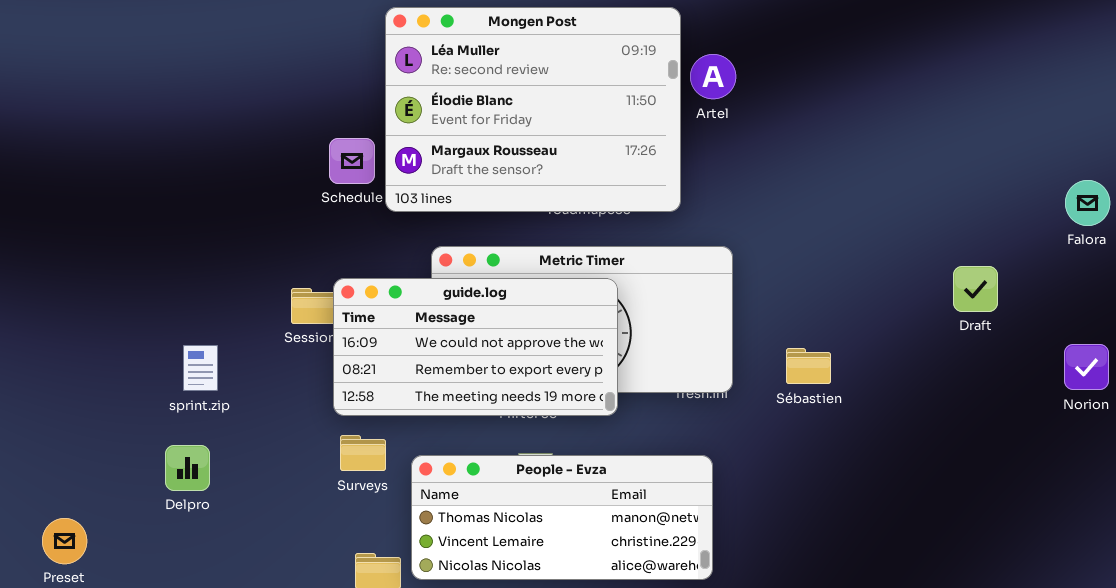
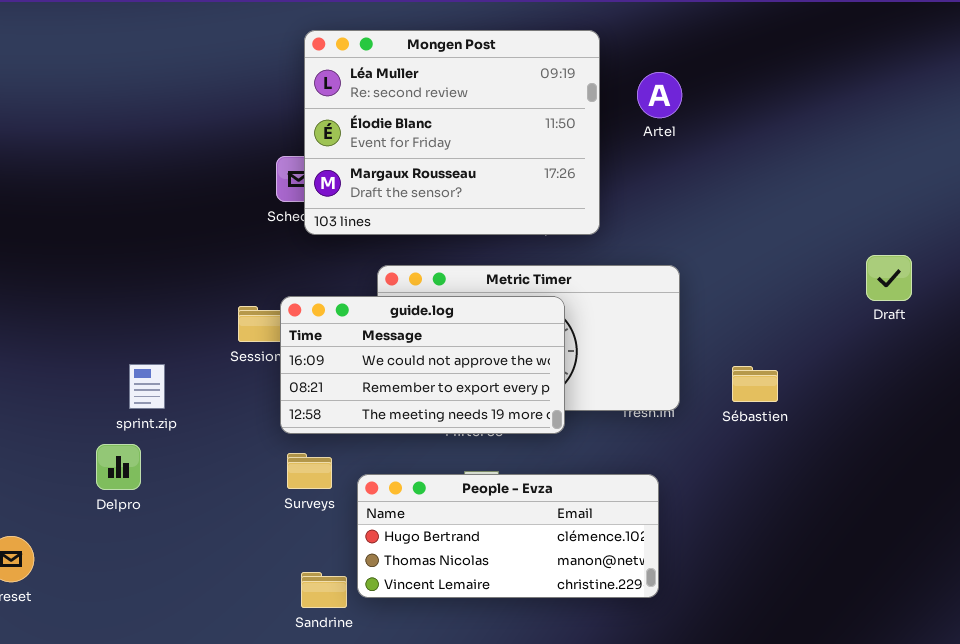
Mongen Post: [385,7,681,212] -> [304,30,600,235], moved
Draft: [953,266,998,312] -> [866,255,912,301], moved
Delpro: [165,445,210,491] -> [96,444,141,490], moved
People - Evza: [411,455,713,580] -> [357,474,659,598], scrolled up 1 row

